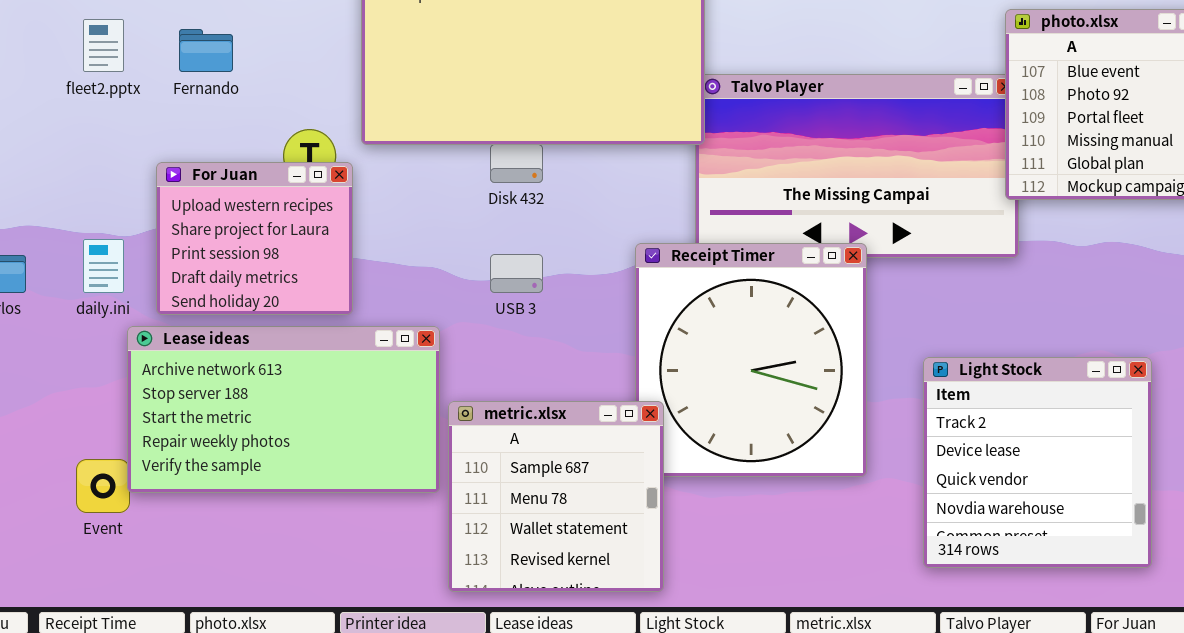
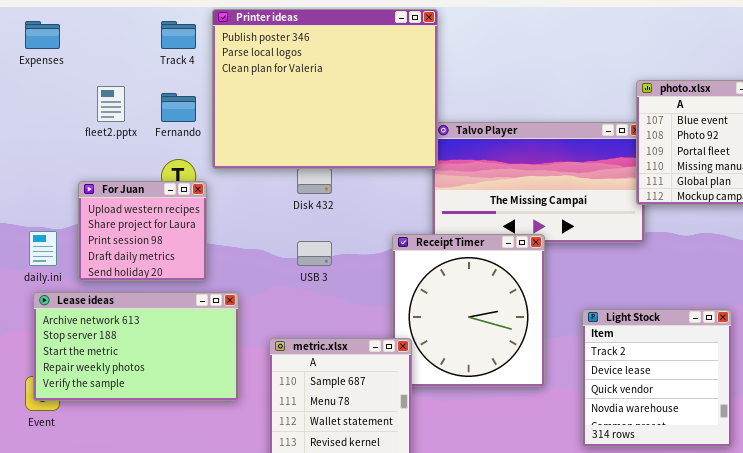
fleet2.pptx: [83,19,124,72] -> [97,86,125,122], moved
Fernando: [179,29,233,72] -> [161,93,196,122], moved
Lease ideas: [127,326,440,493] -> [33,292,239,401], moved

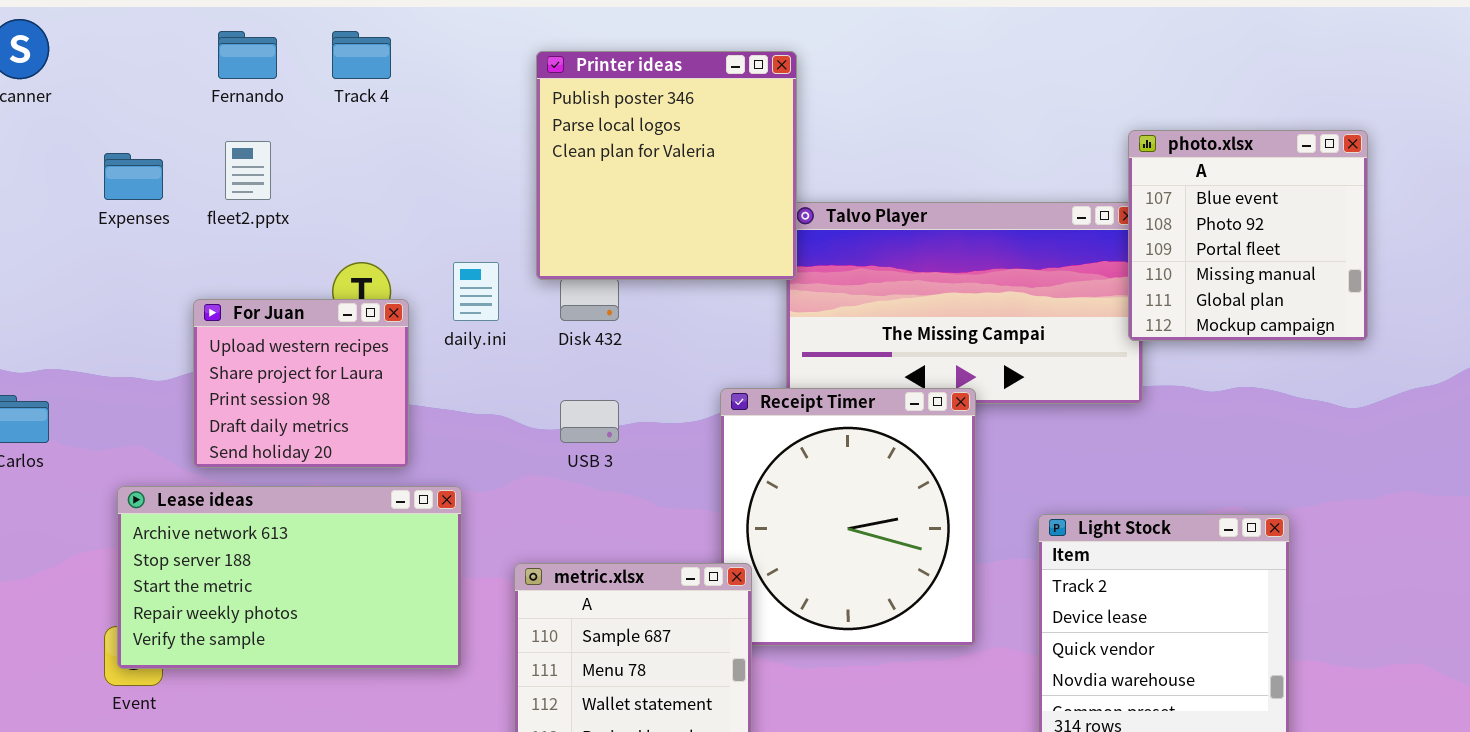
Printer ideas: [212,9,438,169] -> [536,51,797,280], resized
Expenses: [25,21,60,49] -> [104,153,163,200], moved
Fernando: [161,93,196,122] -> [218,31,277,79], moved
daily.ini: [29,231,57,266] -> [453,262,499,321], moved

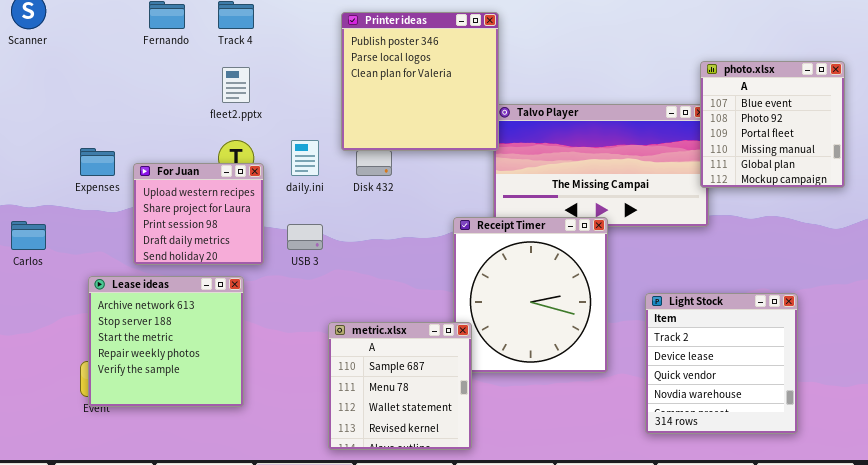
fleet2.pptx: [225,141,271,200] -> [222,67,250,103], moved
Expenses: [104,153,163,200] -> [80,148,115,176], moved
USB 3: [560,400,619,443] -> [287,224,323,250], moved
Lease ideas: [117,486,462,669] -> [88,276,244,407], resized

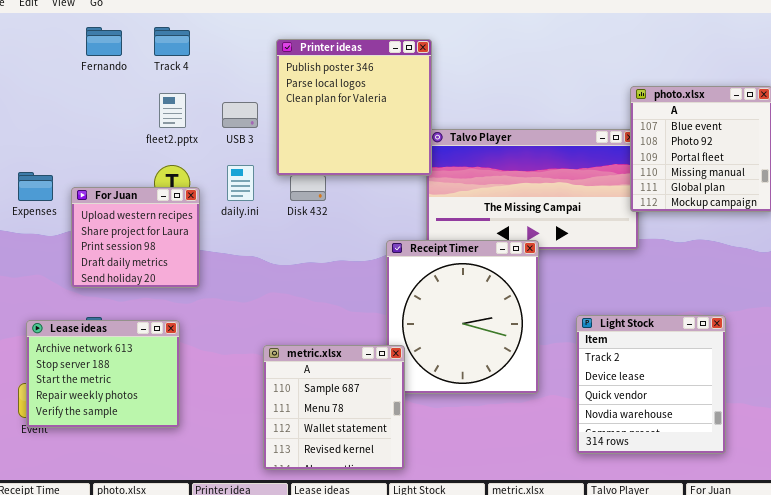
USB 3: [287,224,323,250] -> [222,102,258,128], moved
Lease ideas: [88,276,244,407] -> [26,320,180,428], resized

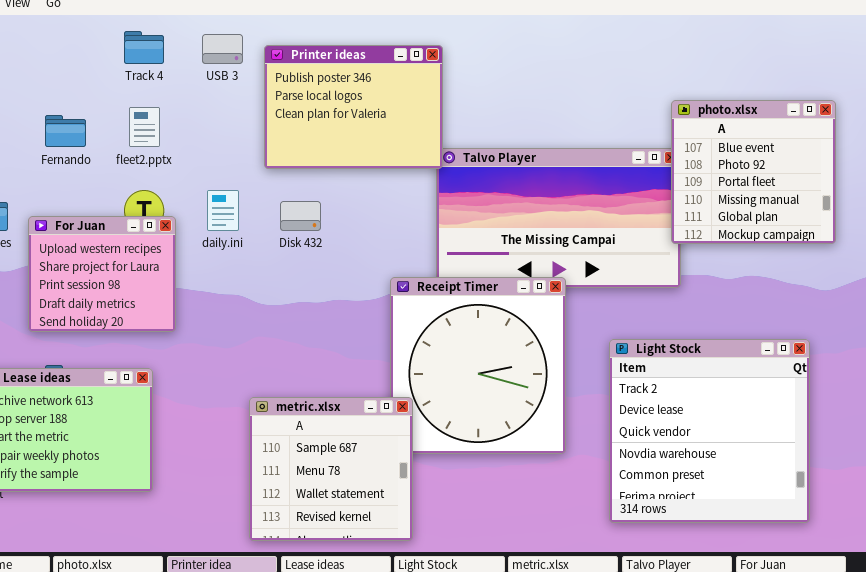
Fernando: [86,27,122,56] -> [45,115,86,147], moved
Printer ideas: [276,39,432,176] -> [264,45,443,169], resized
USB 3: [222,102,258,128] -> [202,34,243,64], moved
Light Stock: [576,315,726,454] -> [609,339,810,523], resized

